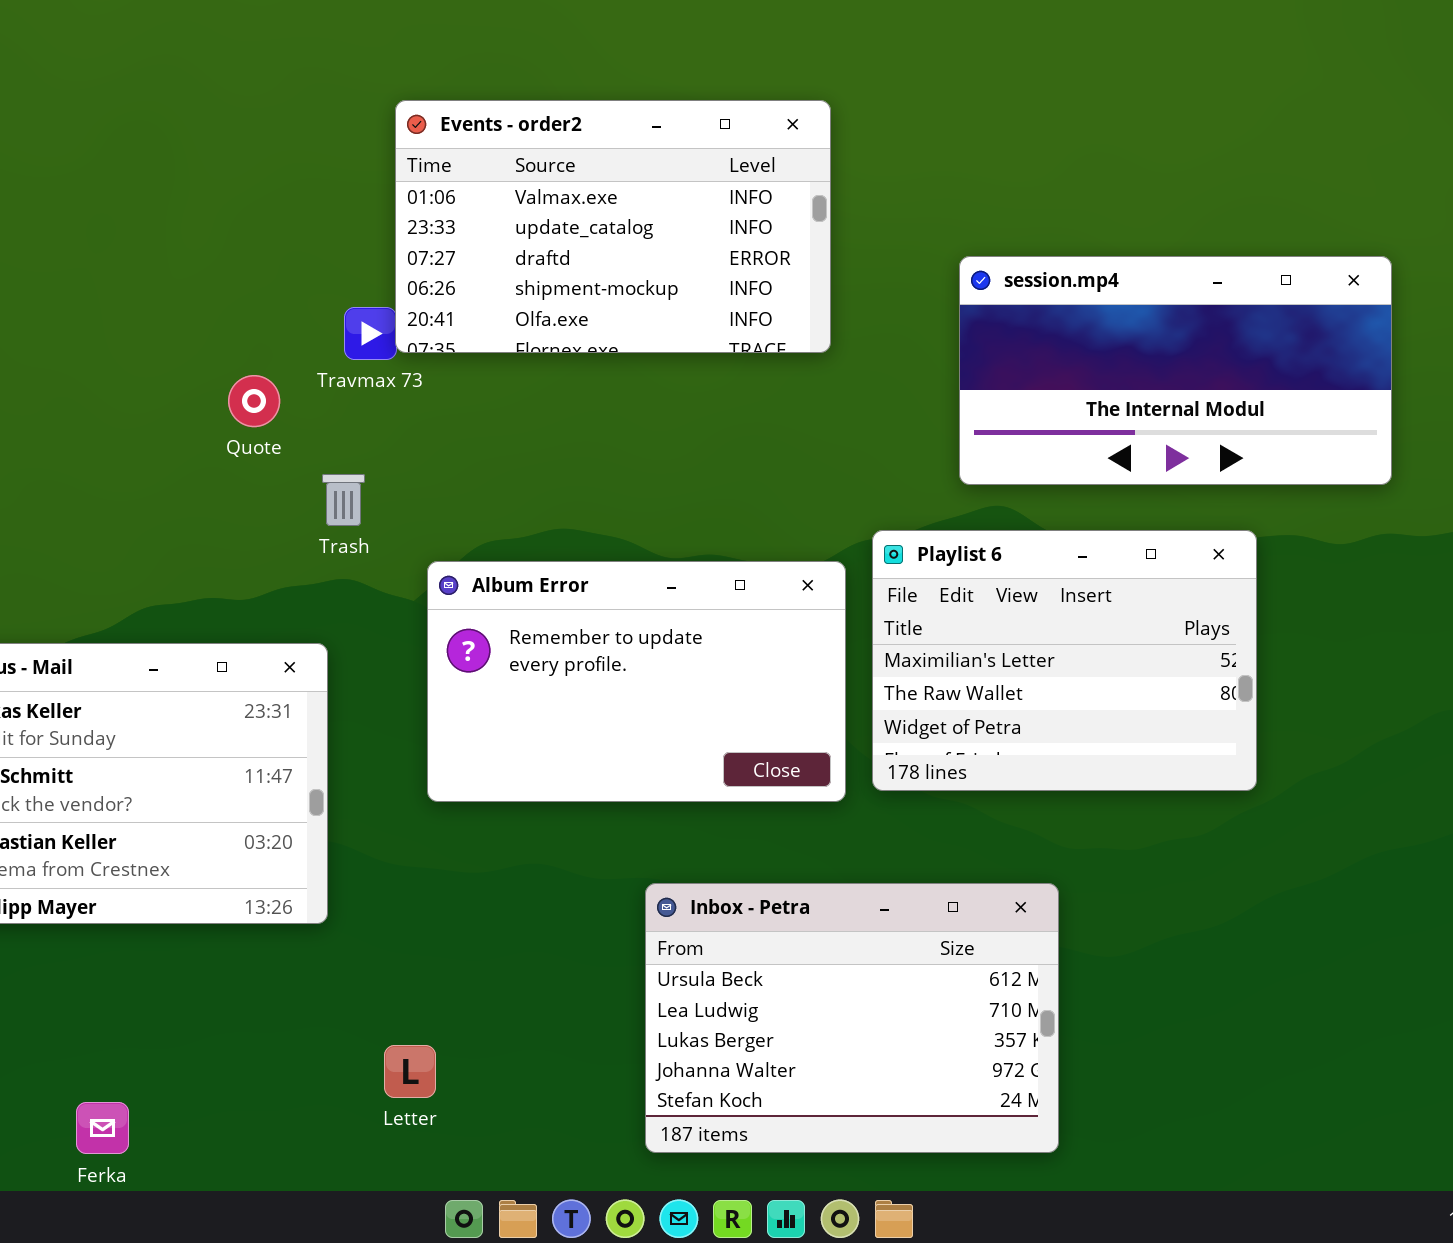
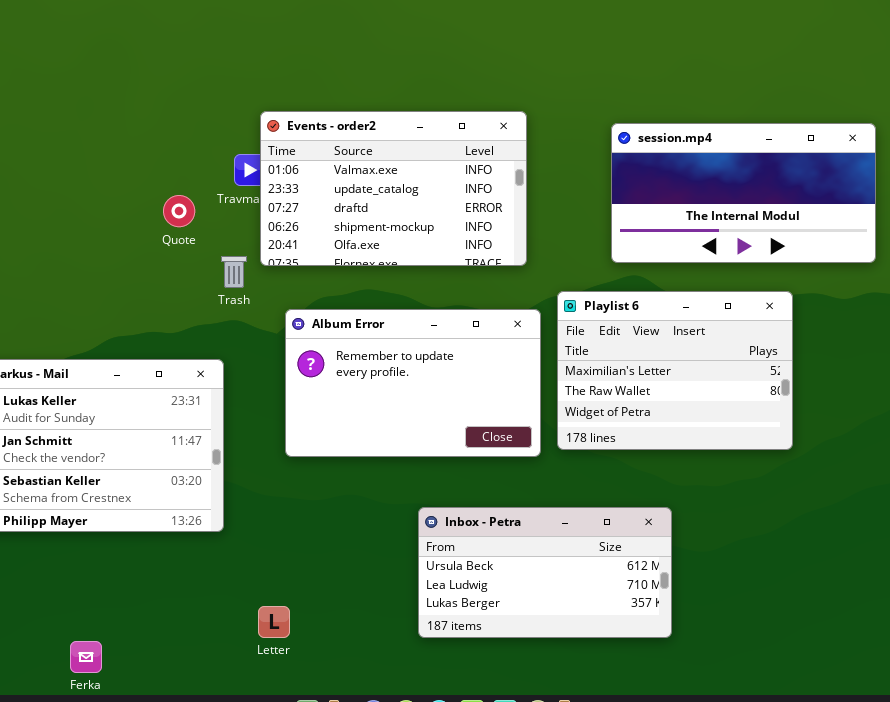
Events - order2: [395,100,831,353] -> [260,111,527,266], moved
Inbox - Petra: [645,883,1059,1153] -> [418,507,672,638], resized

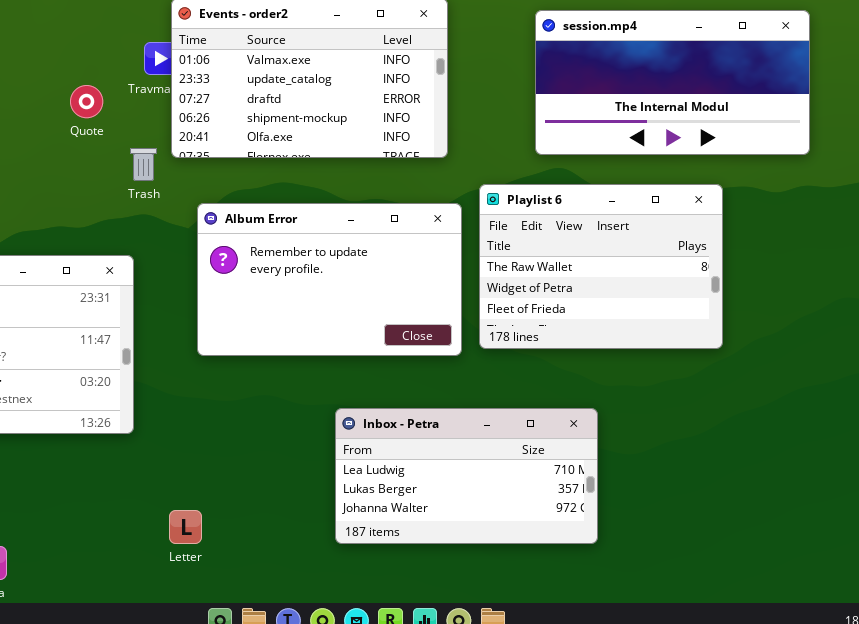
Playlist 6: [557,291,793,450] -> [479,184,723,349], scrolled down 1 row
Inbox - Petra: [418,507,672,638] -> [335,408,598,544], scrolled down 1 row

